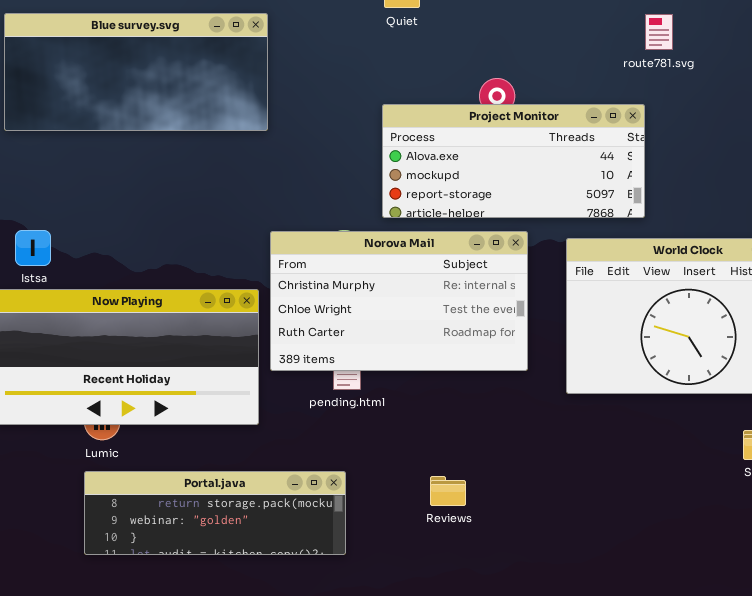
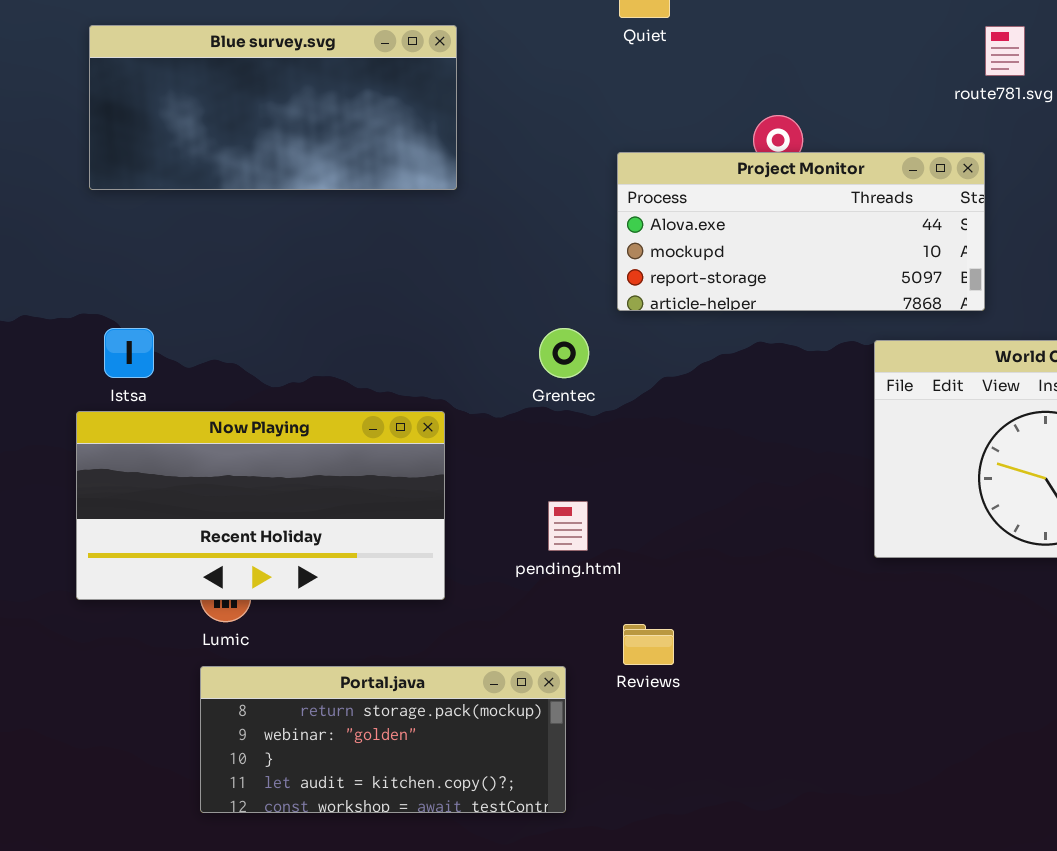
Norova Mail: [270,231,528,371] -> none, closed
Portal.java: [84,471,346,555] -> [200,666,566,813], resized
Reviews: [430,476,466,506] -> [623,624,674,665], moved

